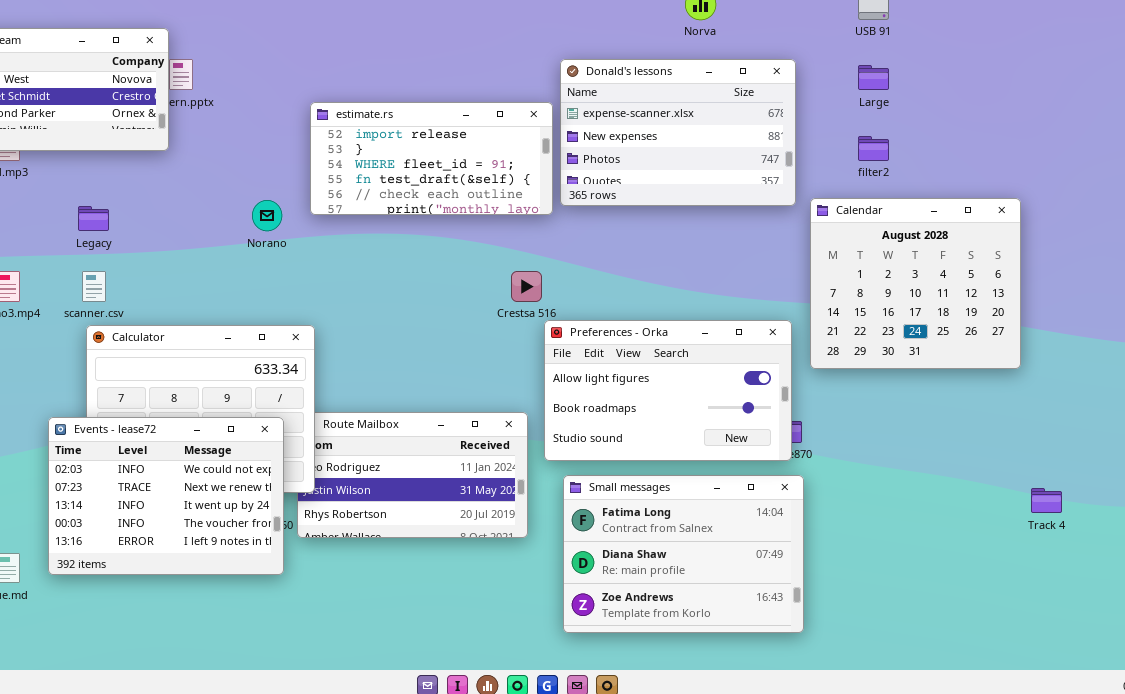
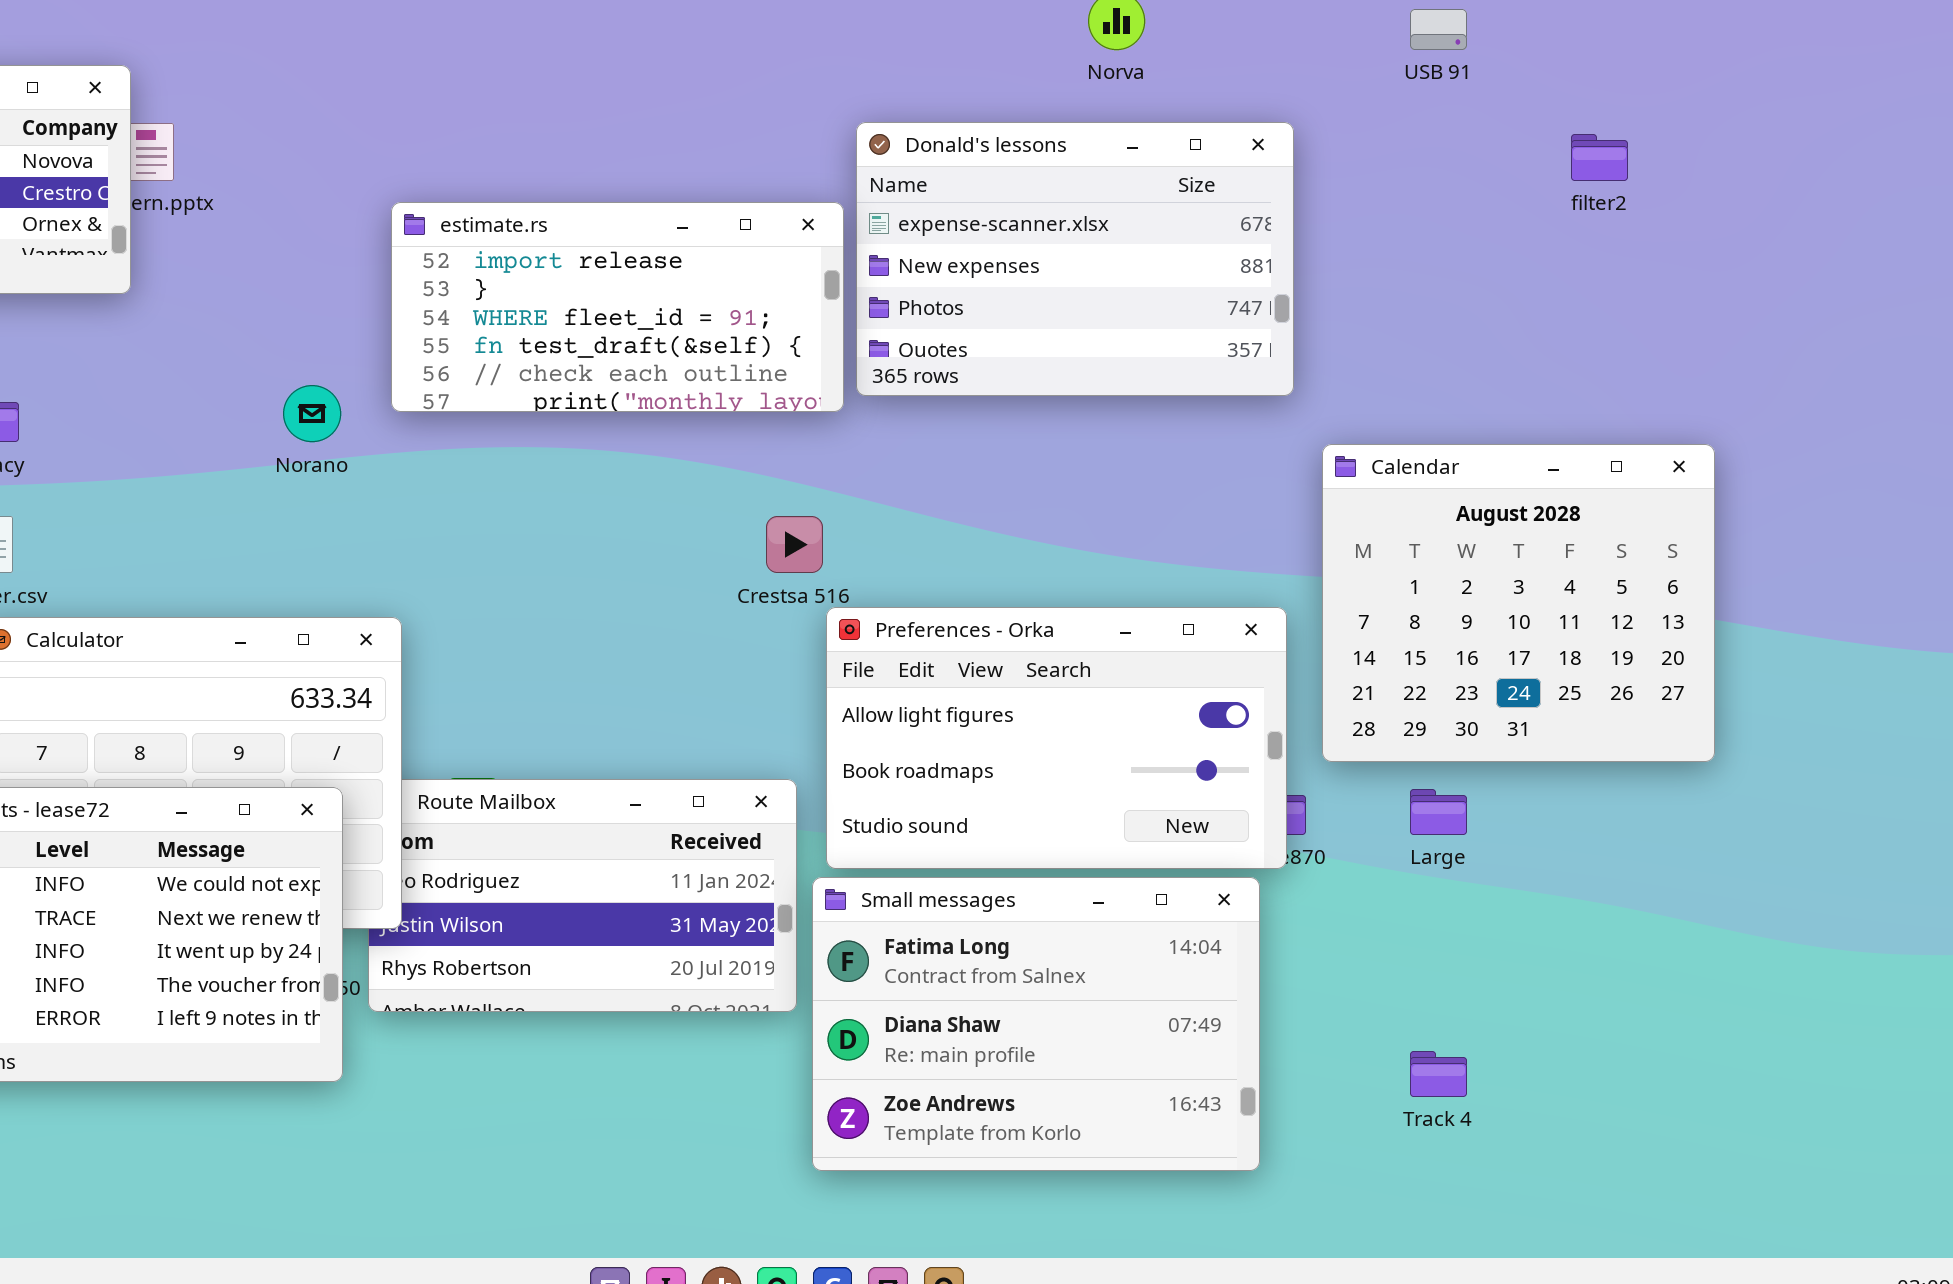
Large: [858,65,889,90] -> [1410,789,1467,835], moved
filter2: [858,136,889,161] -> [1571,134,1628,181], moved
Calendar: [810,198,1021,369] -> [1322,444,1715,762], moved
Small messages: [563,475,804,633] -> [812,877,1260,1171], moved
Track 4: [1031,488,1062,513] -> [1410,1051,1467,1097], moved

